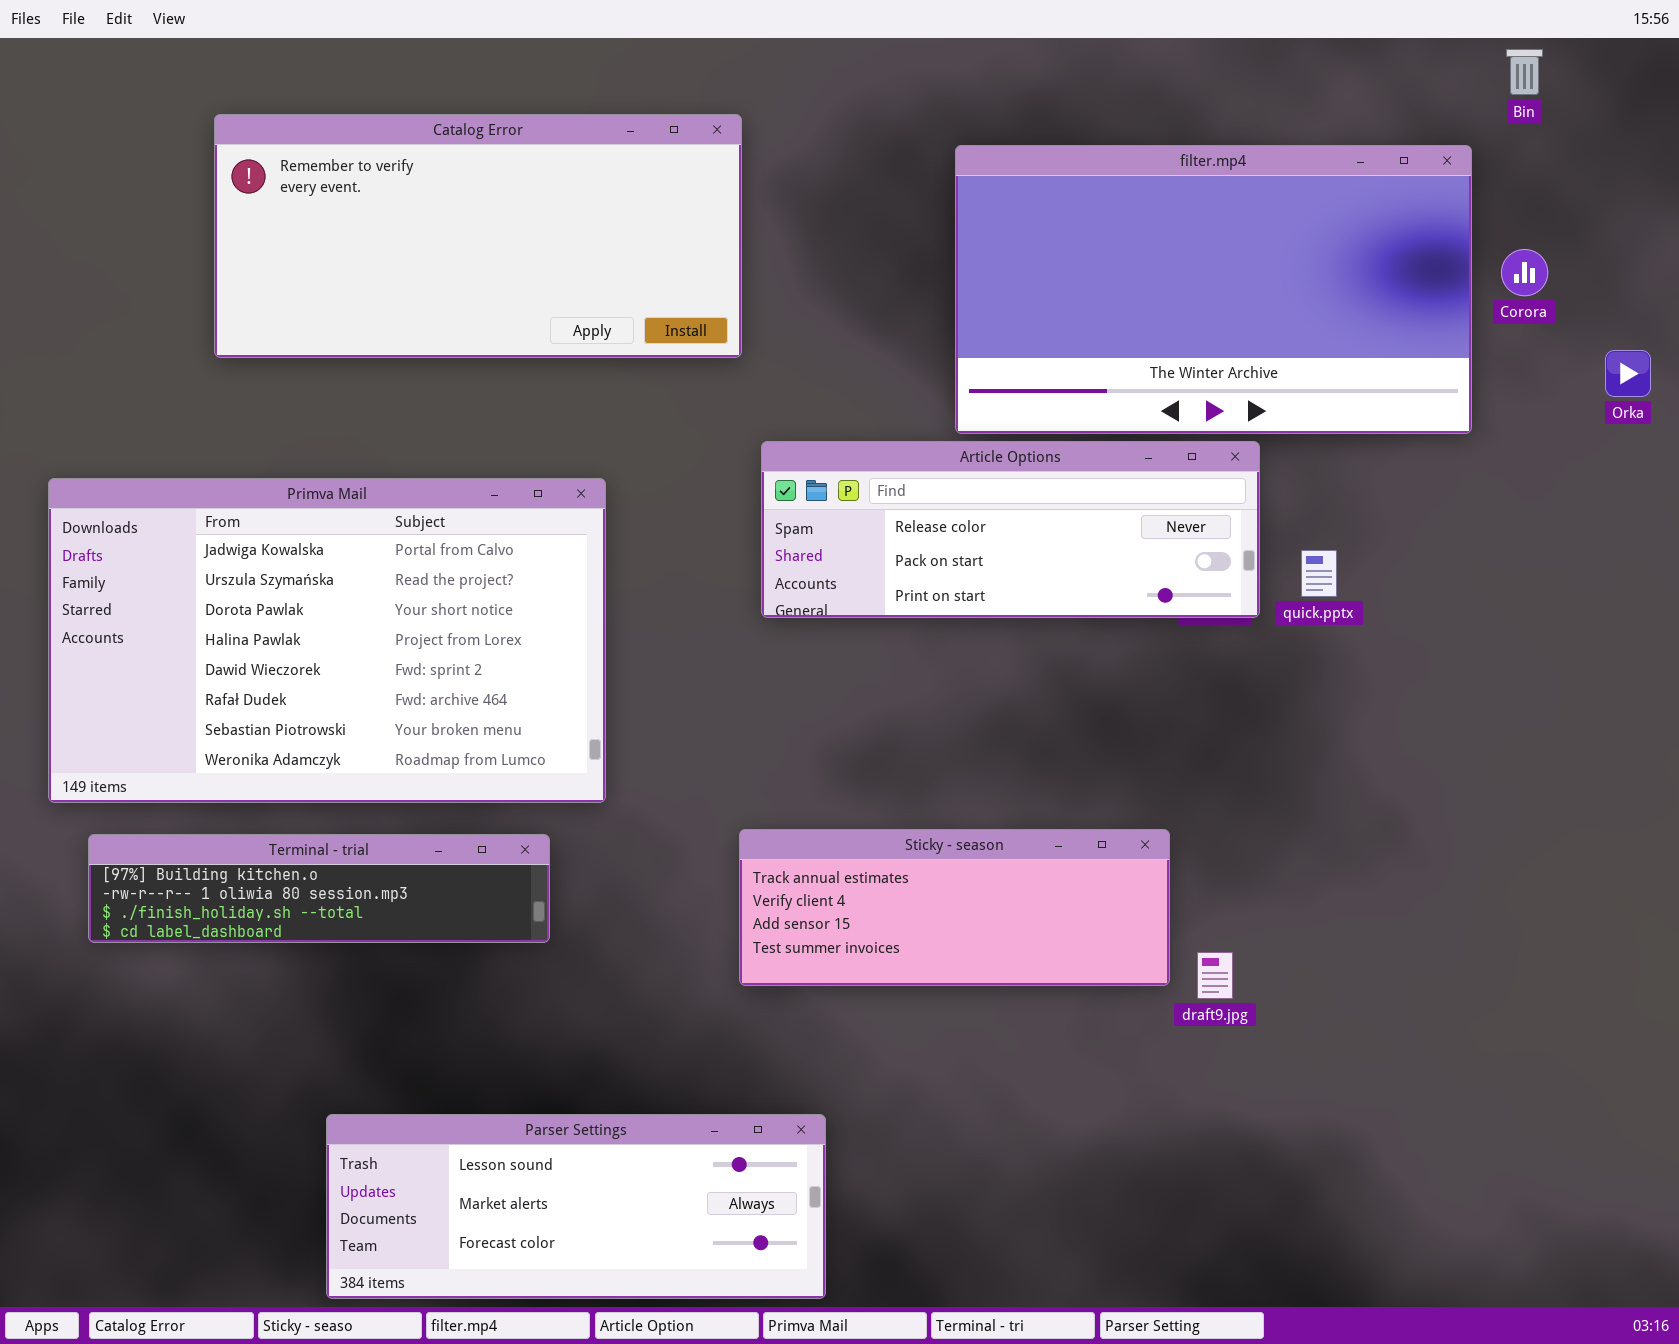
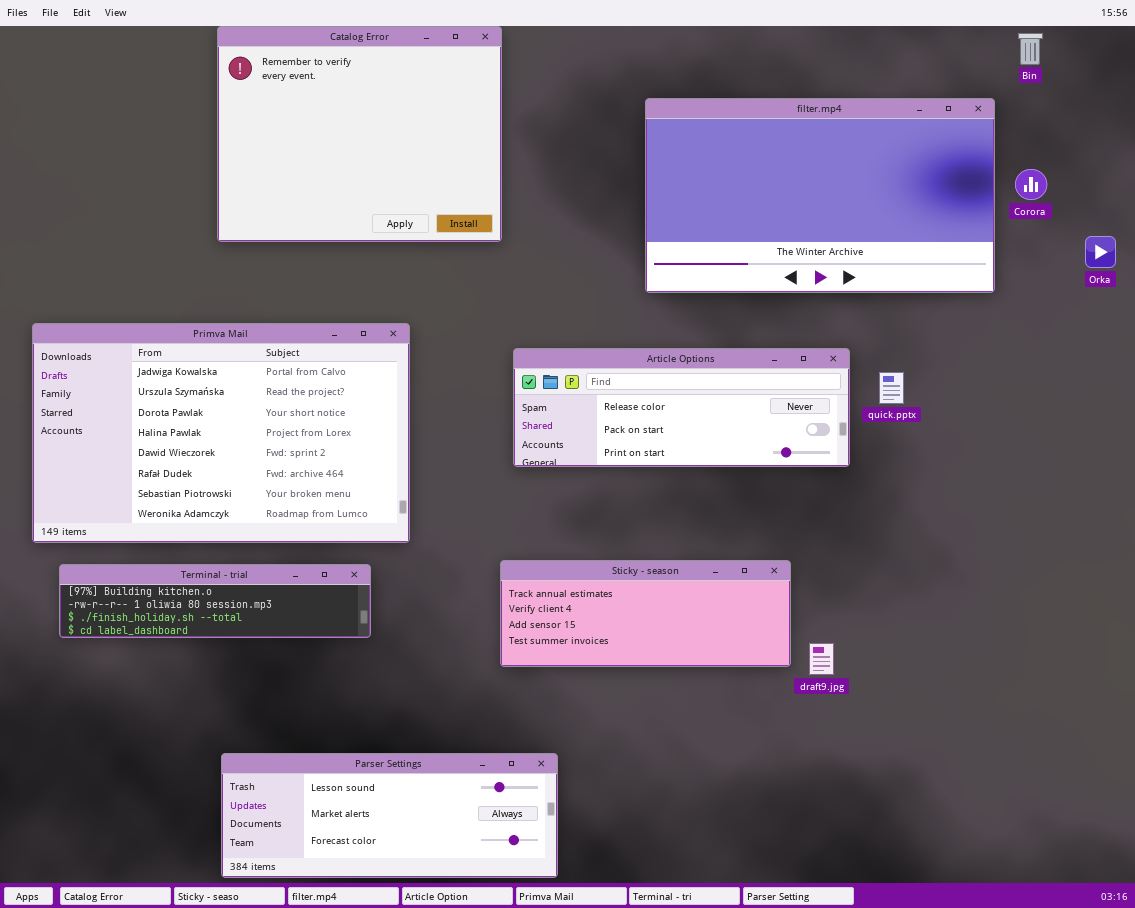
Catalog Error: [214,114,742,358] -> [217,26,502,242], resized
Article Options: [761,441,1260,618] -> [513,348,850,467], moved

